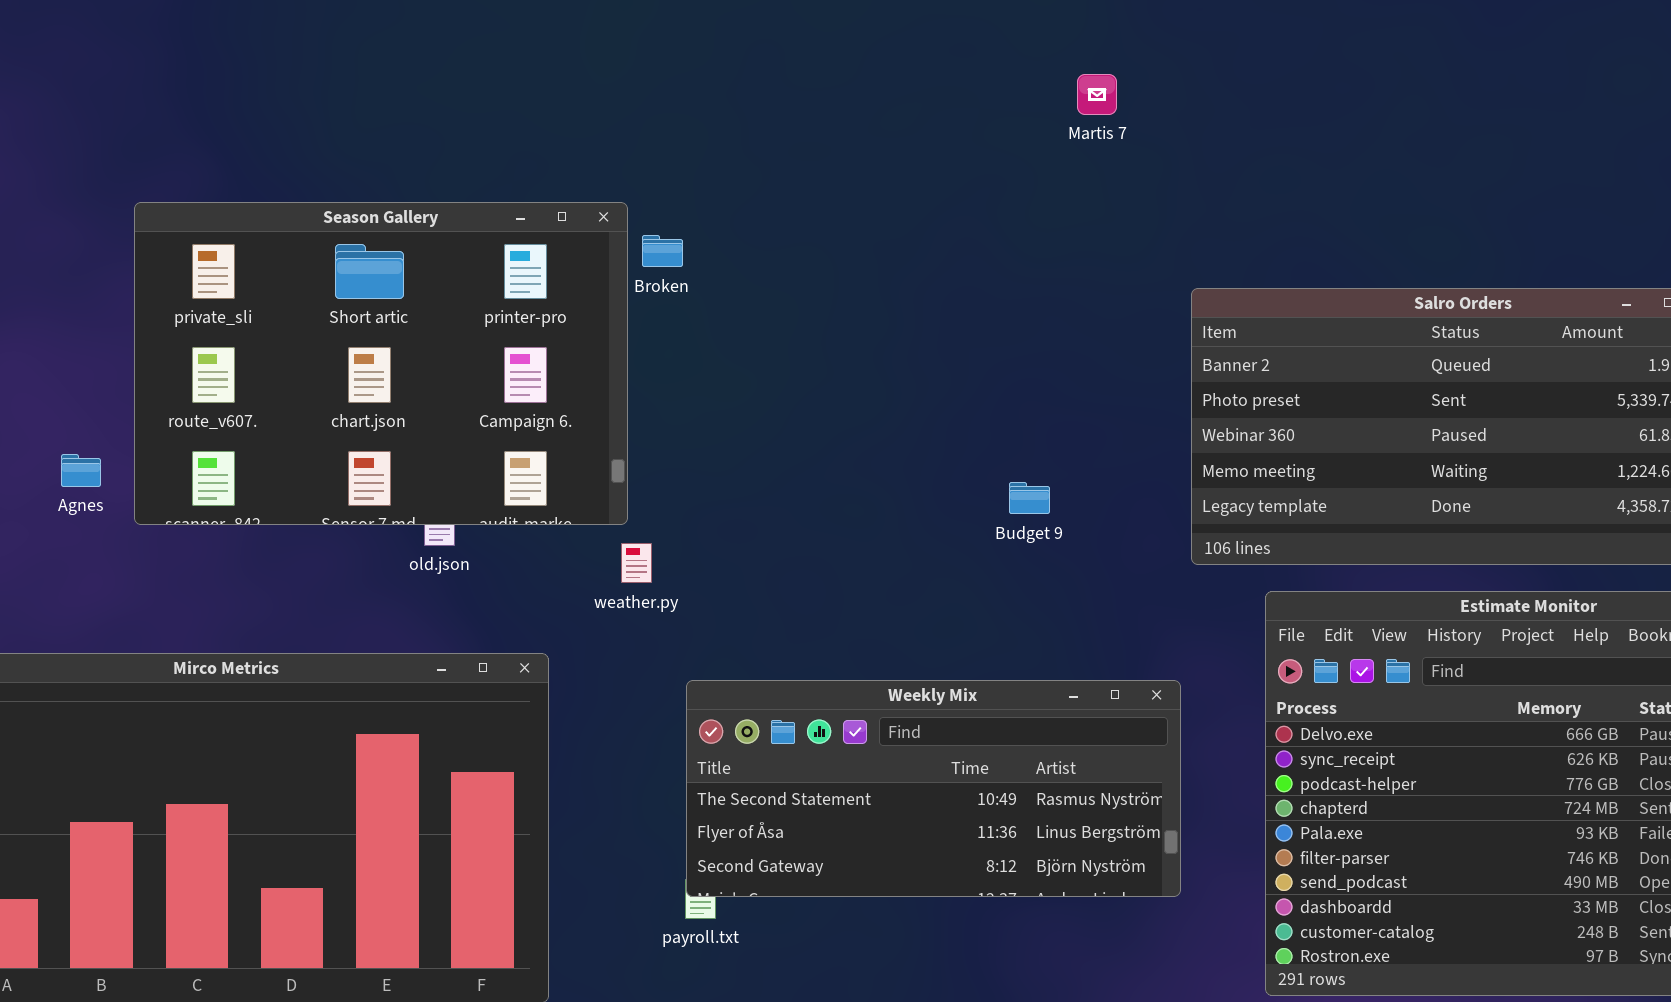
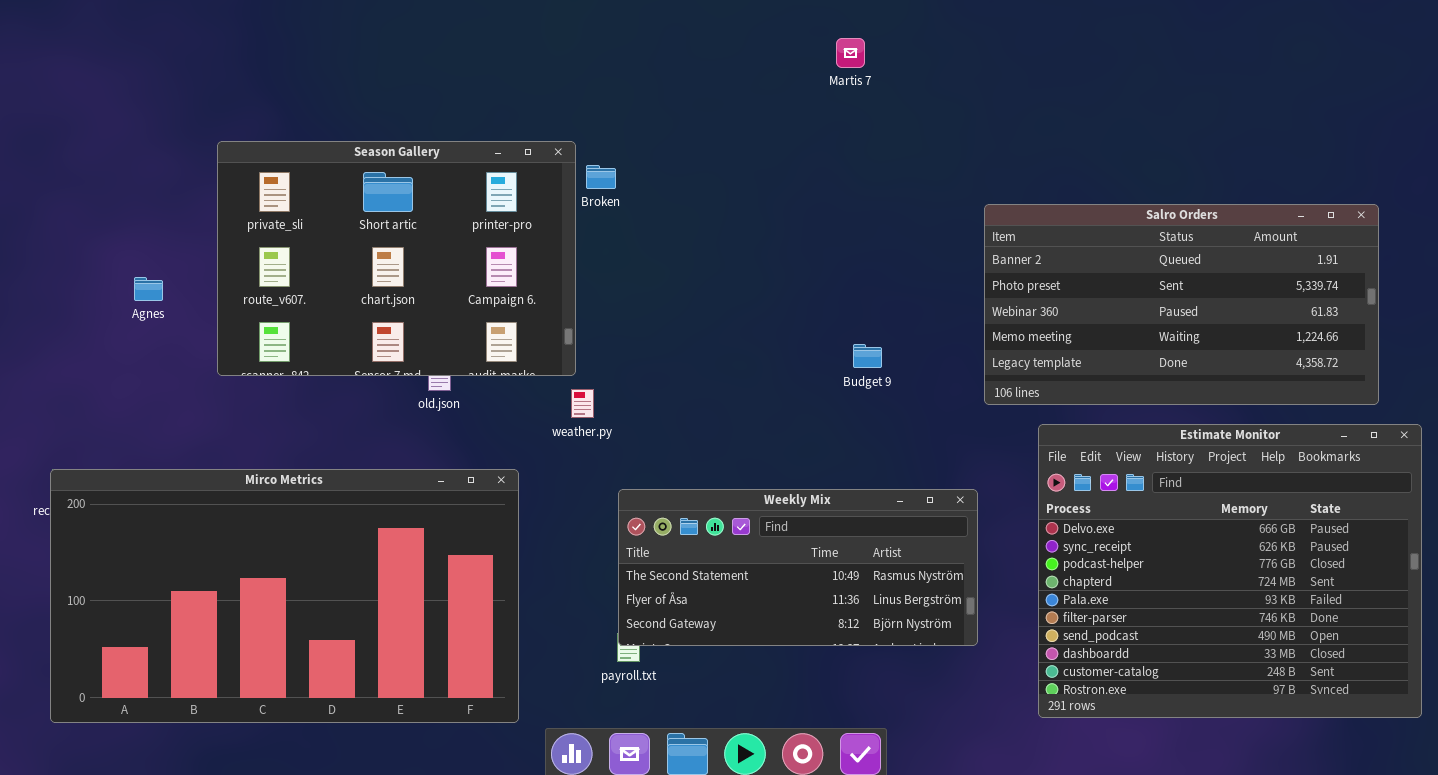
Martis 7: [1077,74,1117,115] -> [836,38,865,68], moved
Agnes: [61,454,101,487] -> [134,277,163,301], moved

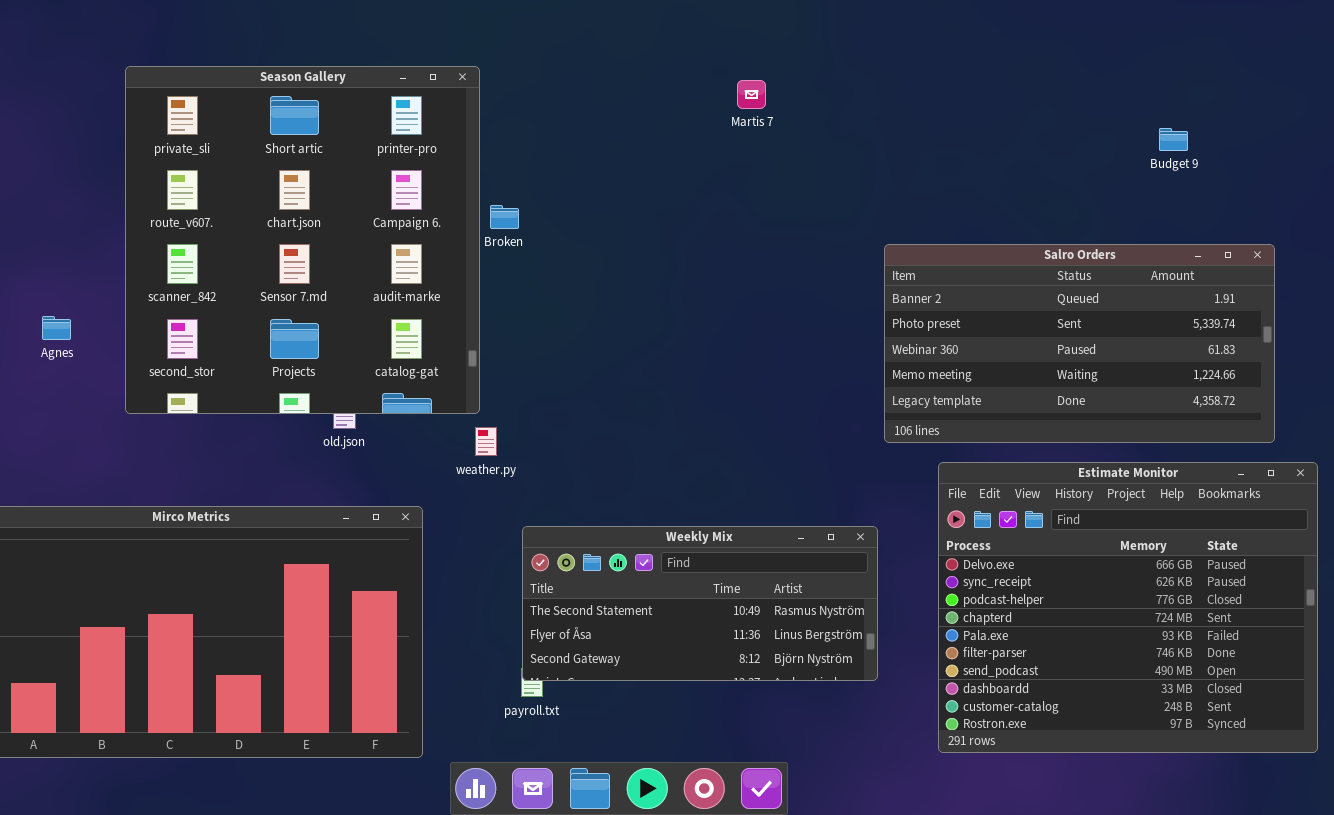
Season Gallery: [217,141,576,376] -> [125,66,480,414], resized
Budget 9: [853,344,882,368] -> [1159,128,1188,151], moved

